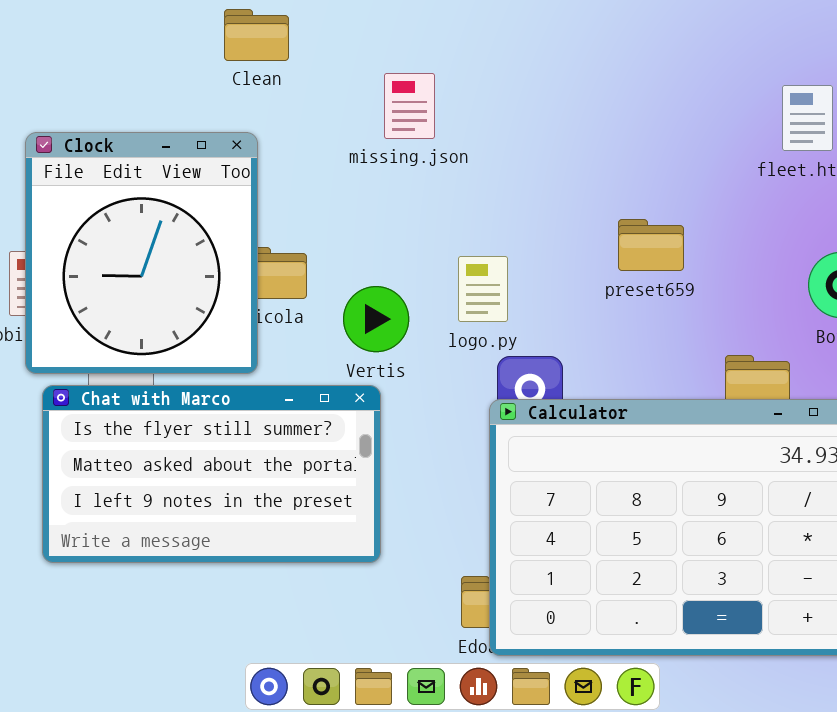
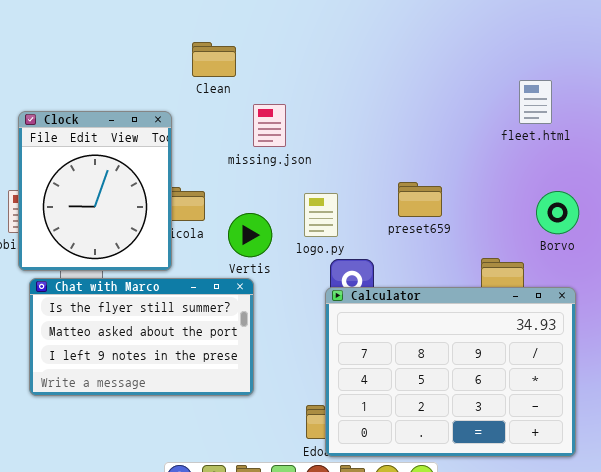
Clean: [224,9,289,61] -> [192,42,236,77], moved
missing.json: [384,73,435,139] -> [253,104,286,147], moved
preset659: [618,219,684,271] -> [398,182,442,217], moved

